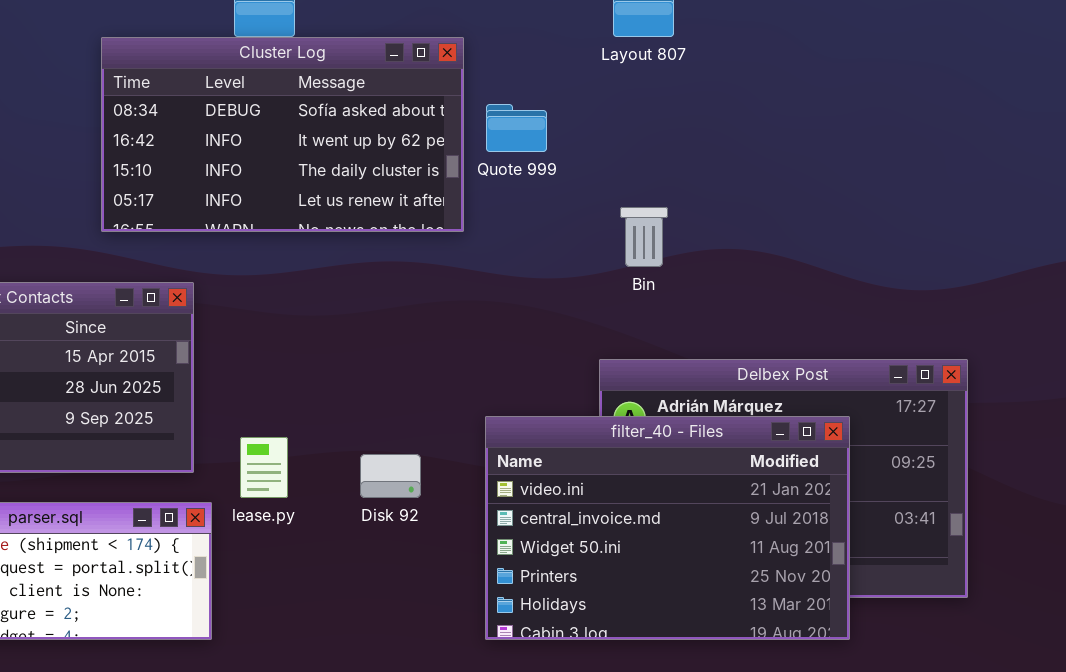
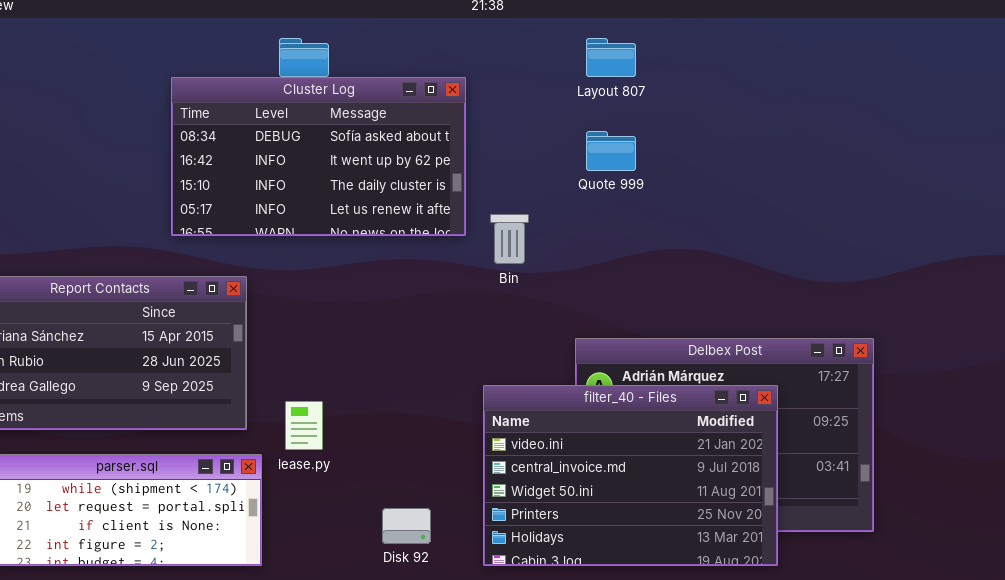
Quote 999: [486,104,547,152] -> [586,131,636,171], moved
Bin: [620,207,668,267] -> [490,214,529,264], moved
Disk 92: [360,454,421,498] -> [382,508,431,544], moved

